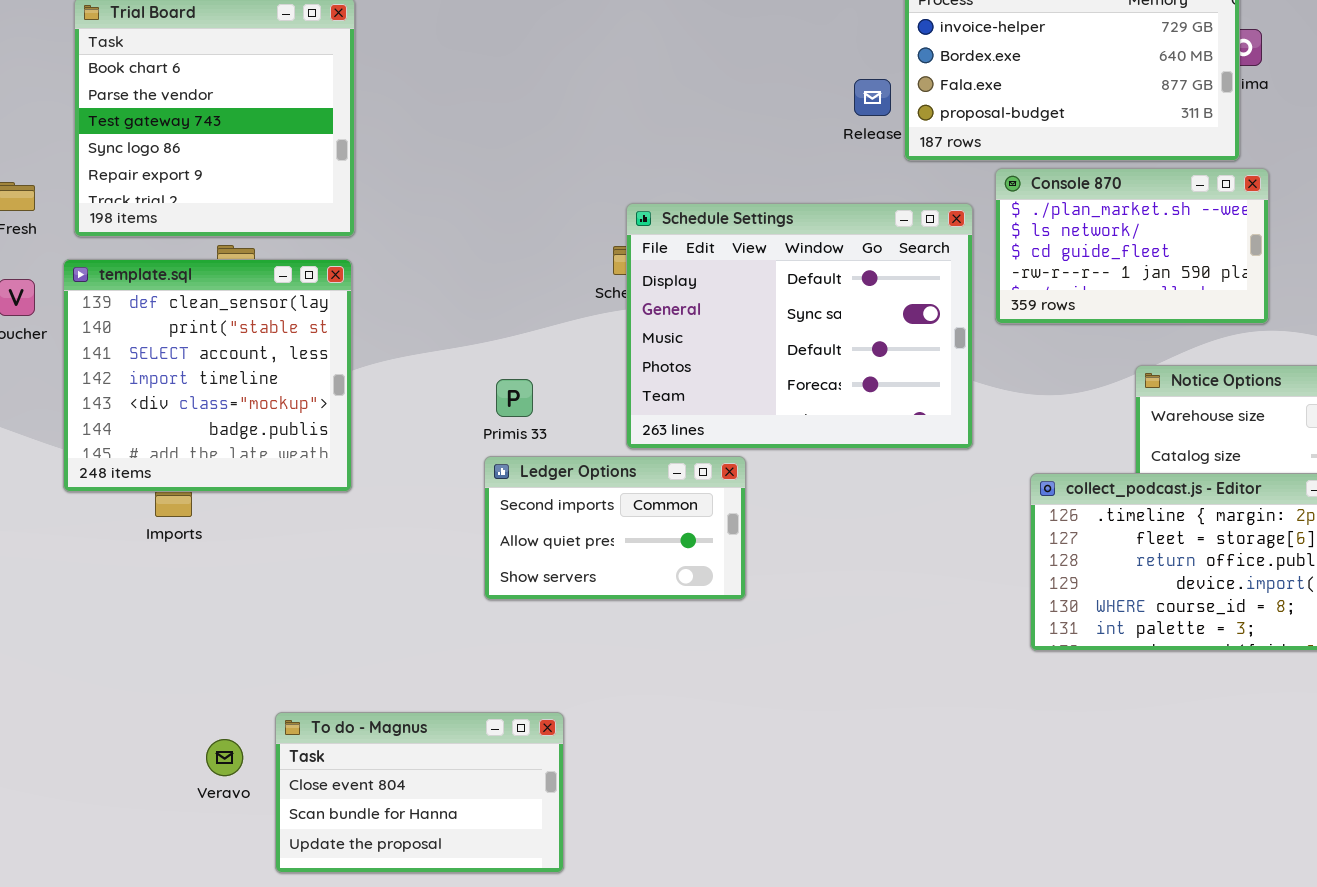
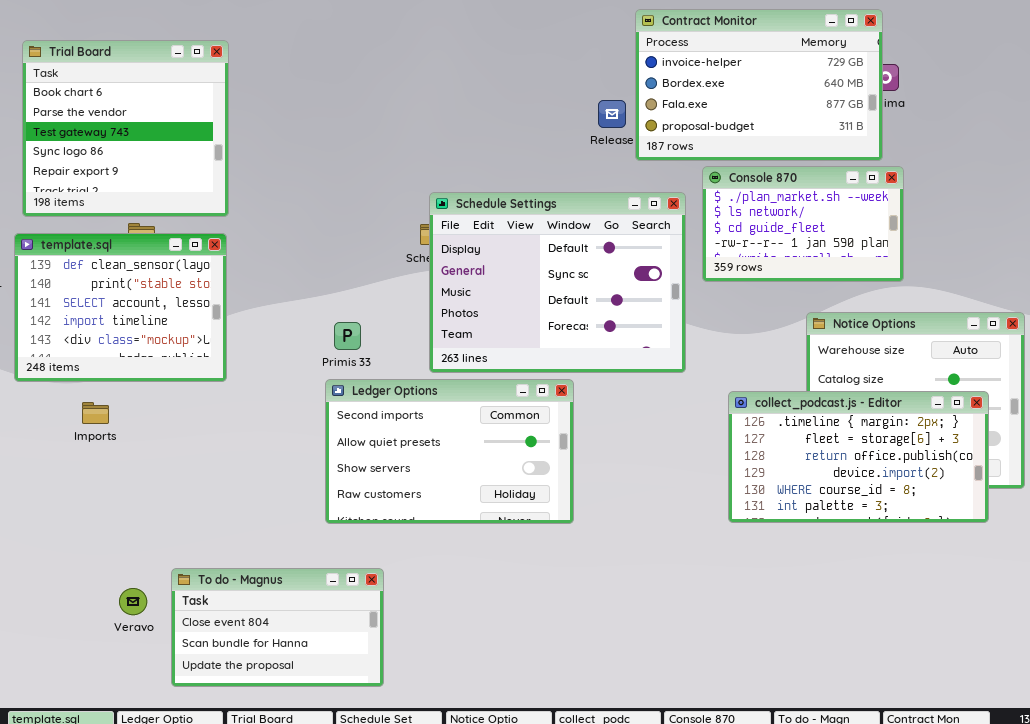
template.sql: [63,259,352,492] -> [14,233,227,382], resized
Ledger Options: [484,456,746,600] -> [325,379,574,524], resized

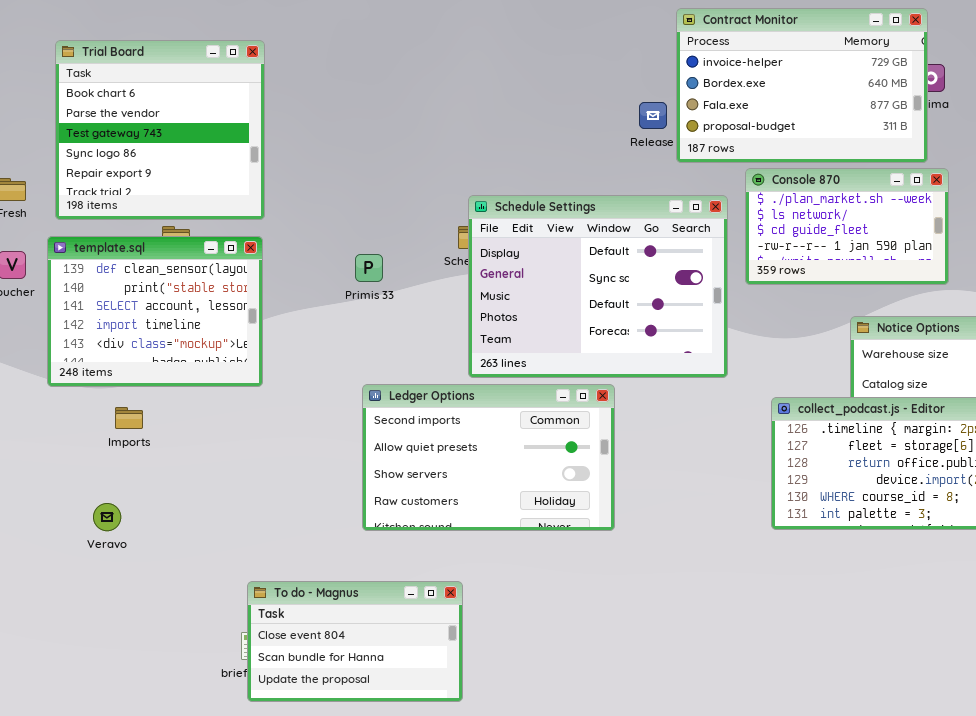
Primis 33: [334,322,361,350] -> [355,254,383,282], moved
To do - Magnus: [171,568,384,687] -> [247,581,463,702], moved
Veravo: [119,588,147,615] -> [93,503,121,531], moved

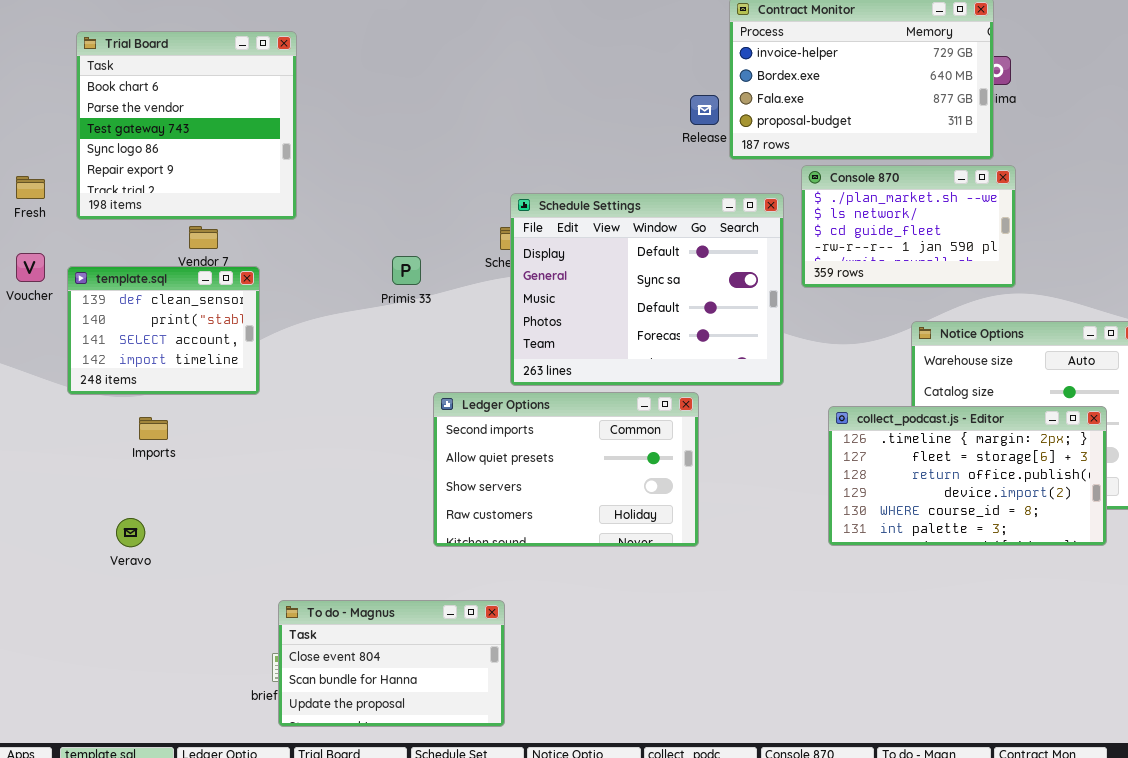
template.sql: [47,236,263,387] -> [67,266,260,395], resized
Ledger Options: [362,384,615,531] -> [433,392,699,547], moved

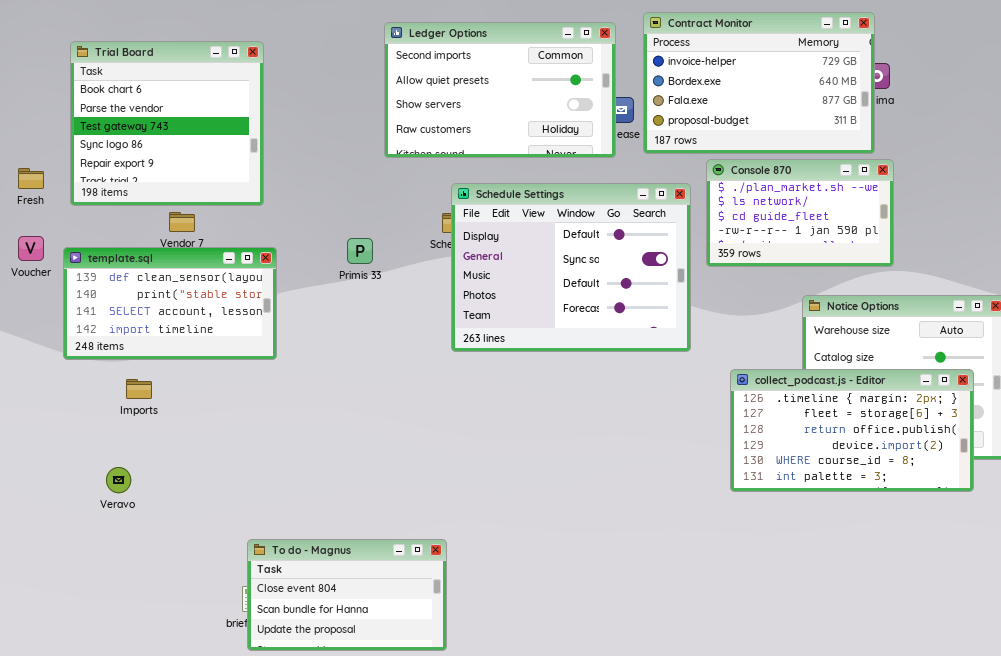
template.sql: [67,266,260,395] -> [63,247,277,360], resized
Ledger Options: [433,392,699,547] -> [384,22,616,158], moved

